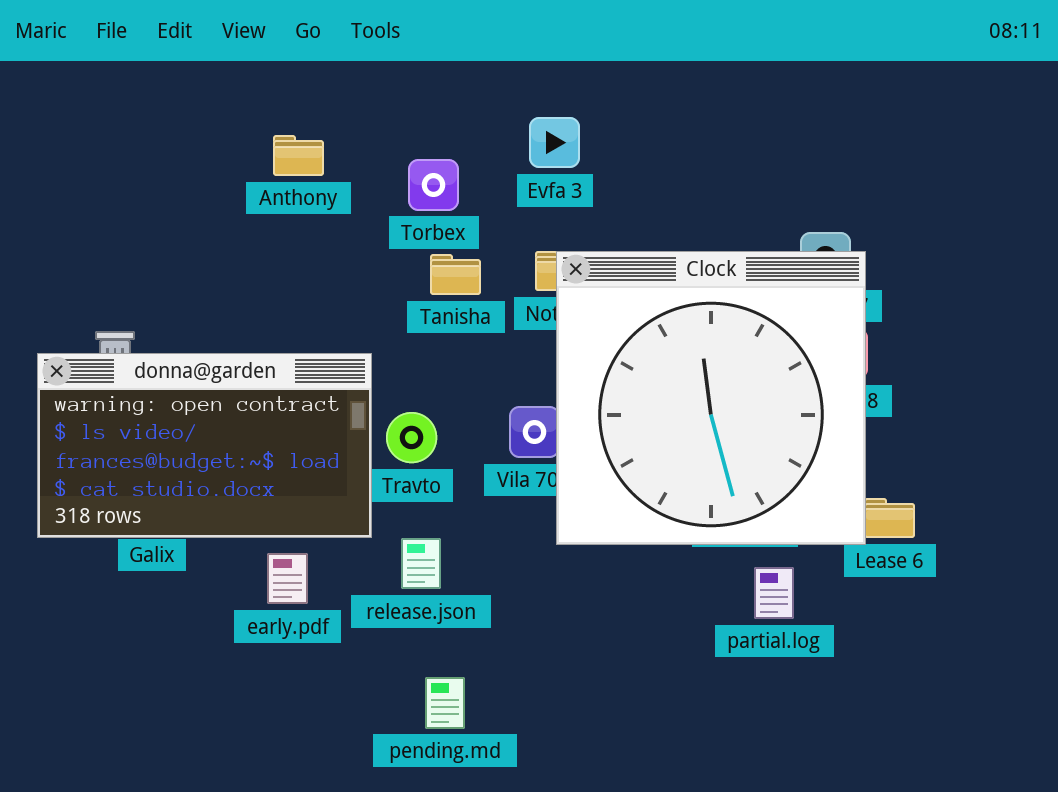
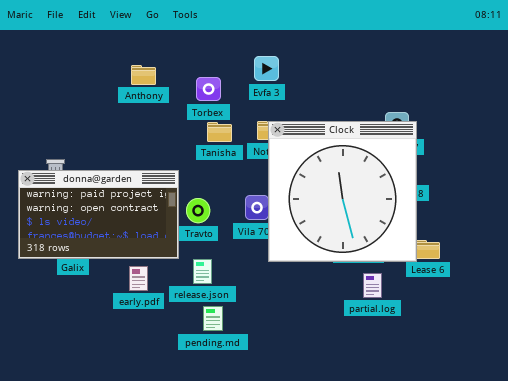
donna@garden: [37,353,372,538] -> [18,170,179,259], scrolled up 1 row
pending.md: [425,677,465,729] -> [203,306,223,331], moved

